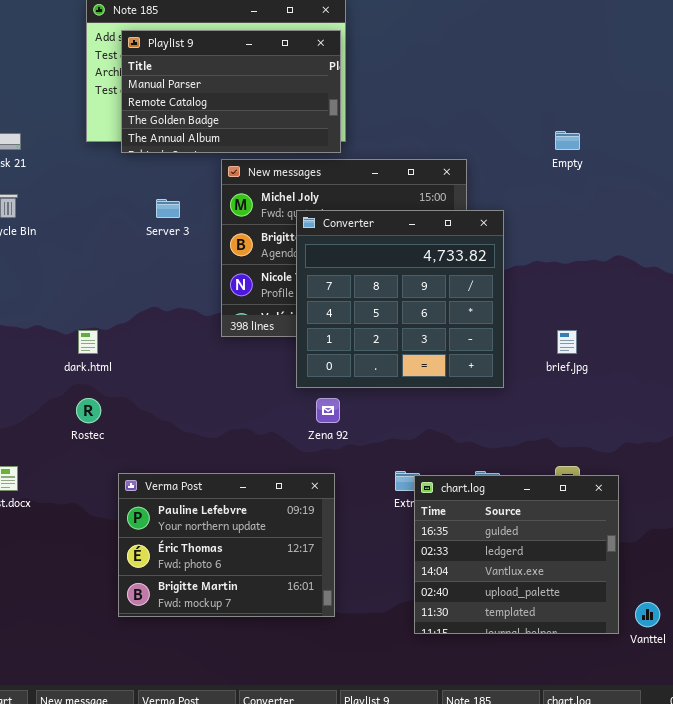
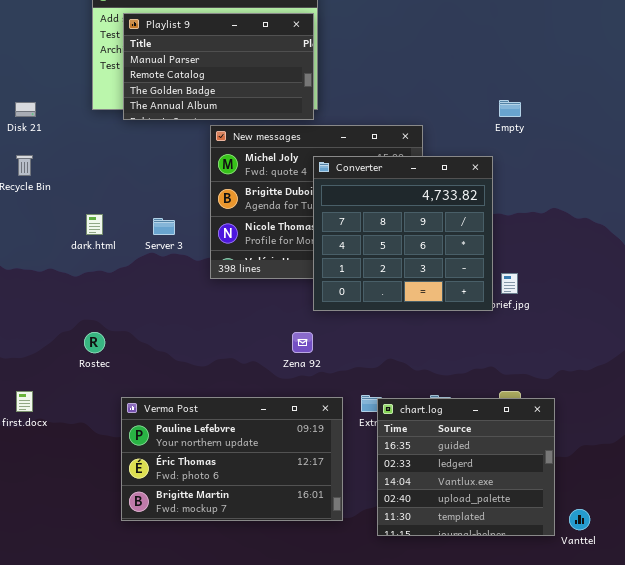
Server 3: [156,199,180,218] -> [153,218,175,235], moved
Converter: [296,210,504,388] -> [313,156,493,311], moved
dark.html: [78,330,98,354] -> [86,214,103,235], moved
Verma Post: [118,473,335,617] -> [121,397,343,521], resized

